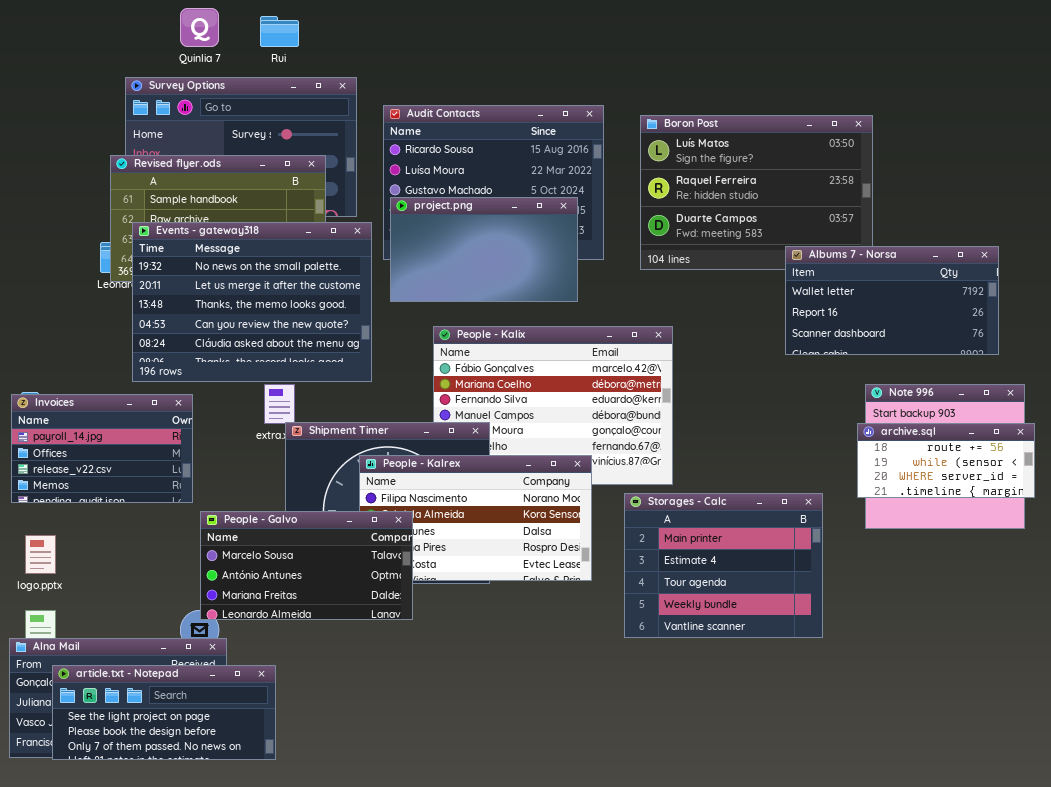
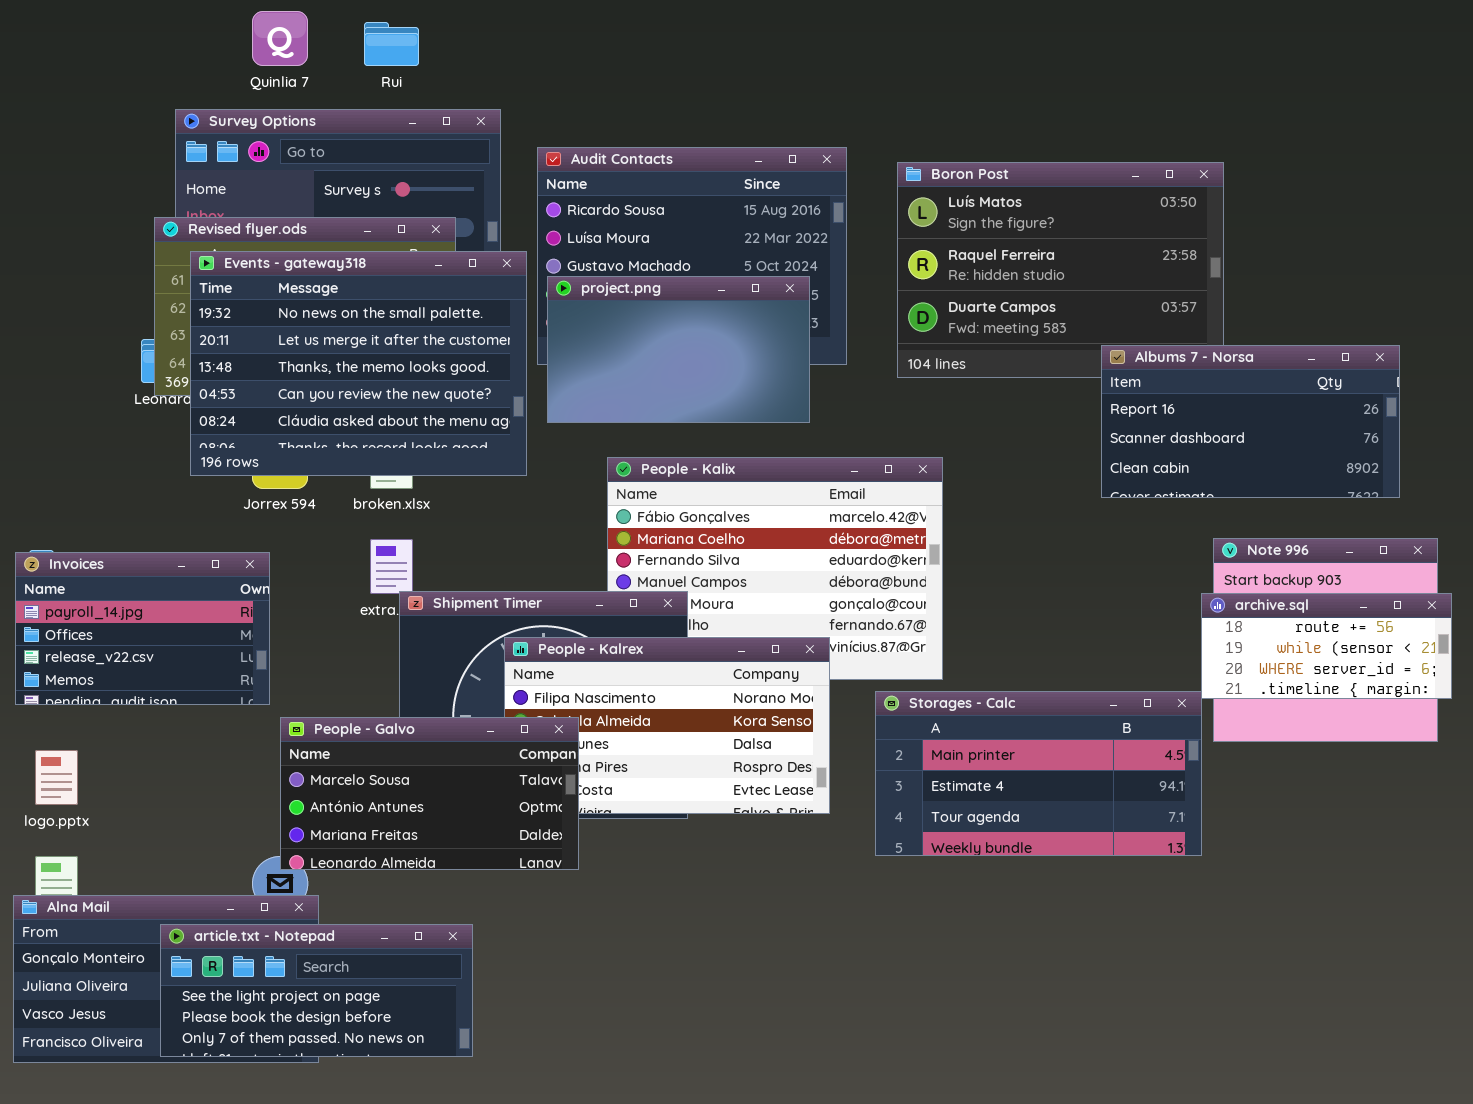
Events - gateway318: [132,222,372,382] -> [190,251,527,476], moved
Albums 7 - Norsa: [785,246,999,355] -> [1101,345,1400,498], scrolled down 1 row
Storages - Calc: [624,493,823,638] -> [875,691,1202,856], resized
article.txt - Notepad: [52,665,276,760] -> [160,924,473,1057], moved

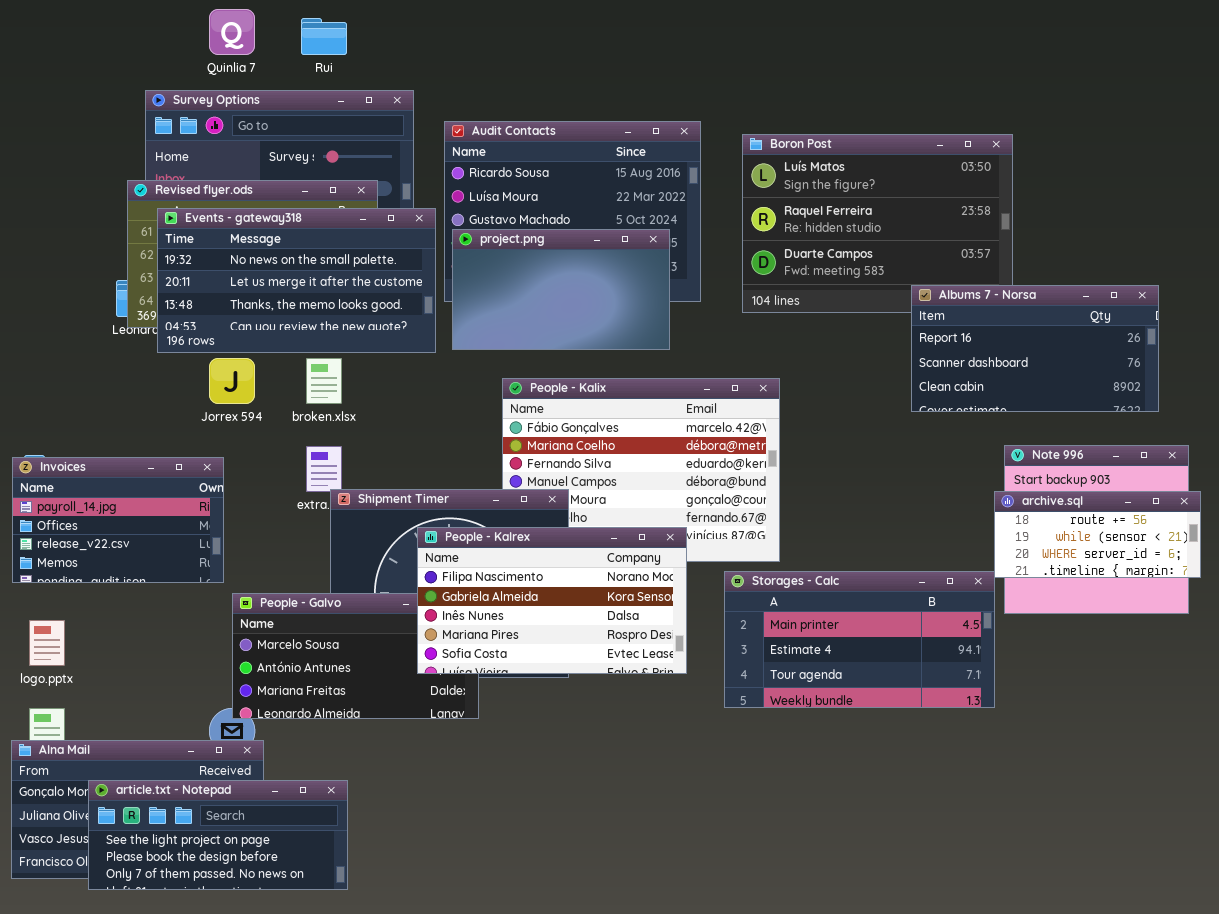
Events - gateway318: [190,251,527,476] -> [157,208,436,353], resized
People - Kalrex: [504,637,830,814] -> [417,527,687,674], raised
article.txt - Notepad: [160,924,473,1057] -> [88,780,348,890], moved

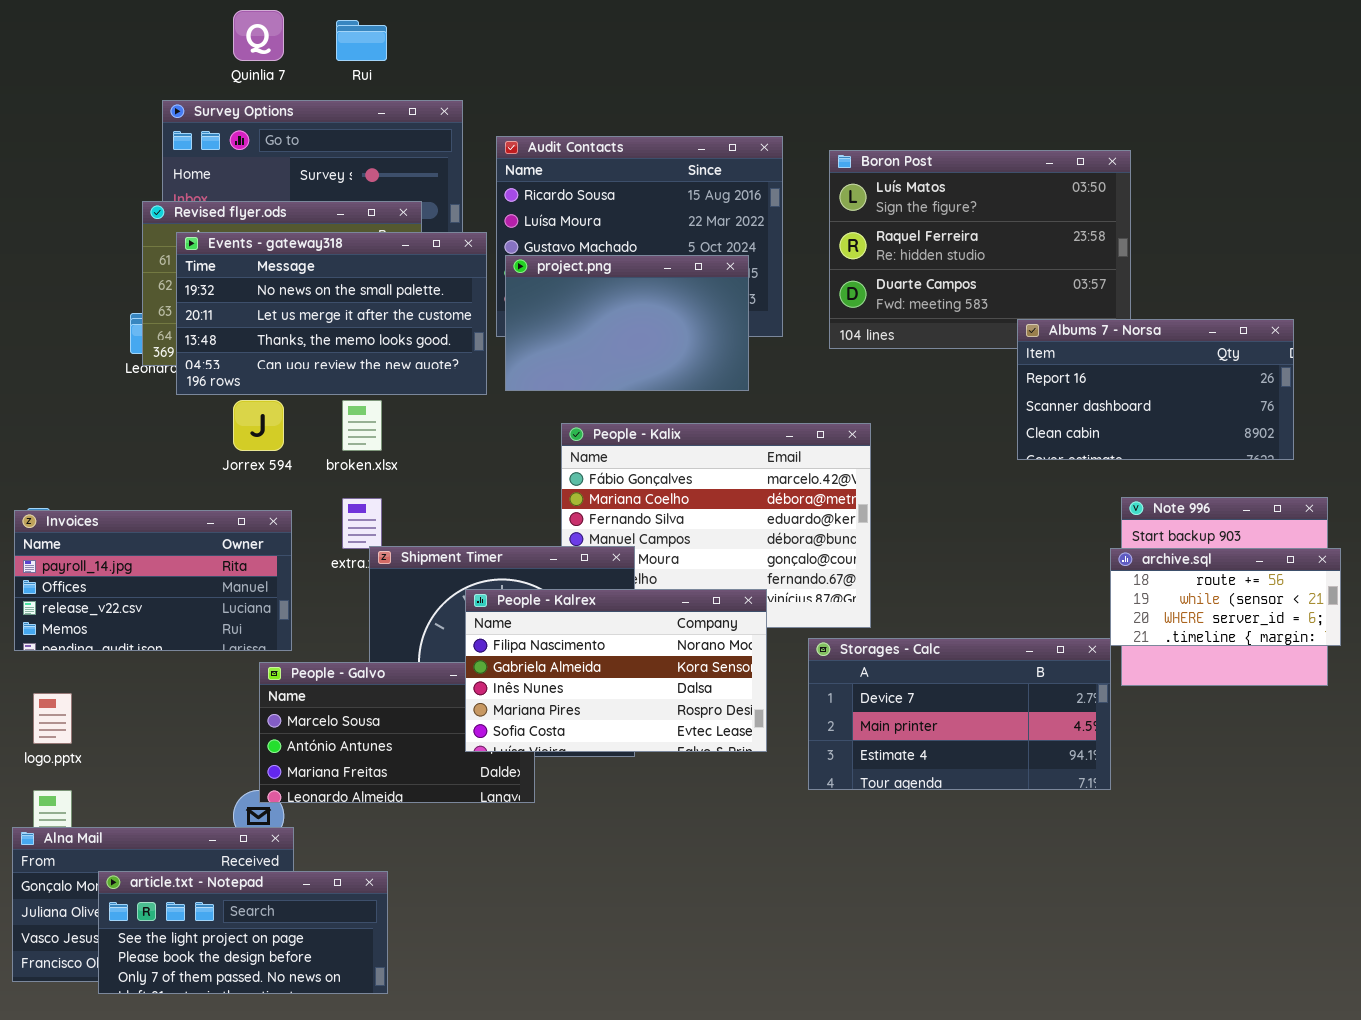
Invoices: [12,457,224,583] -> [14,510,292,651], resized
Storages - Calc: [724,571,995,708] -> [808,638,1111,790], scrolled up 1 row

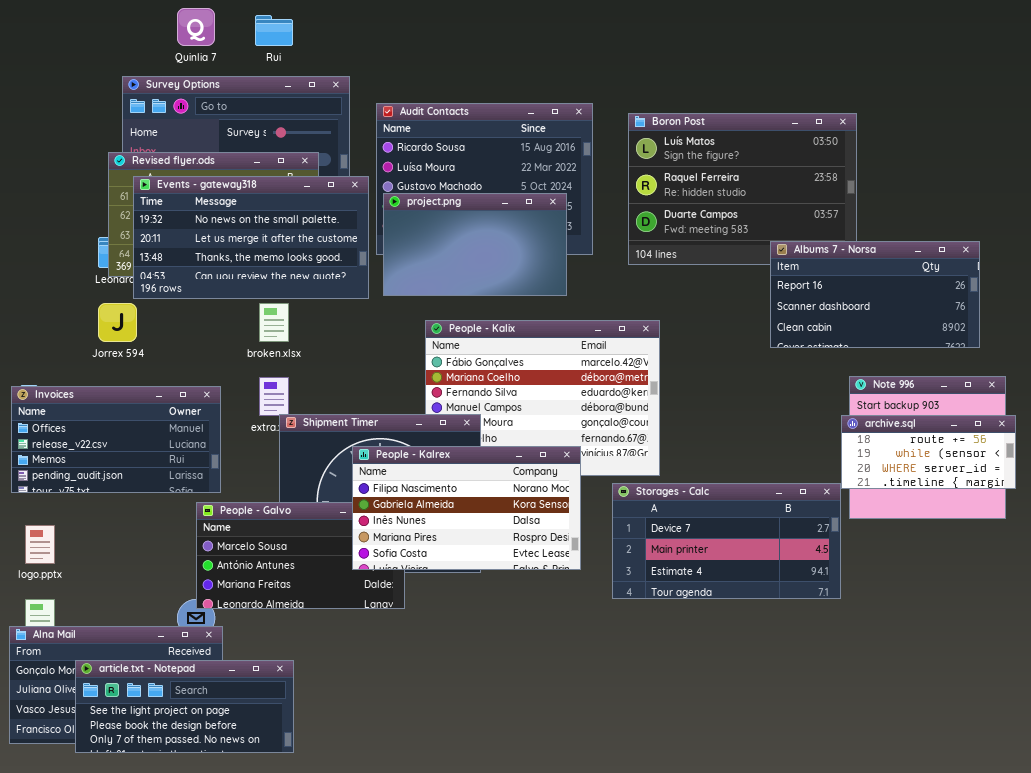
Jorrex 594: [233,400,284,451] -> [98,303,137,342], moved
Invoices: [14,510,292,651] -> [11,386,221,493], scrolled down 1 row

